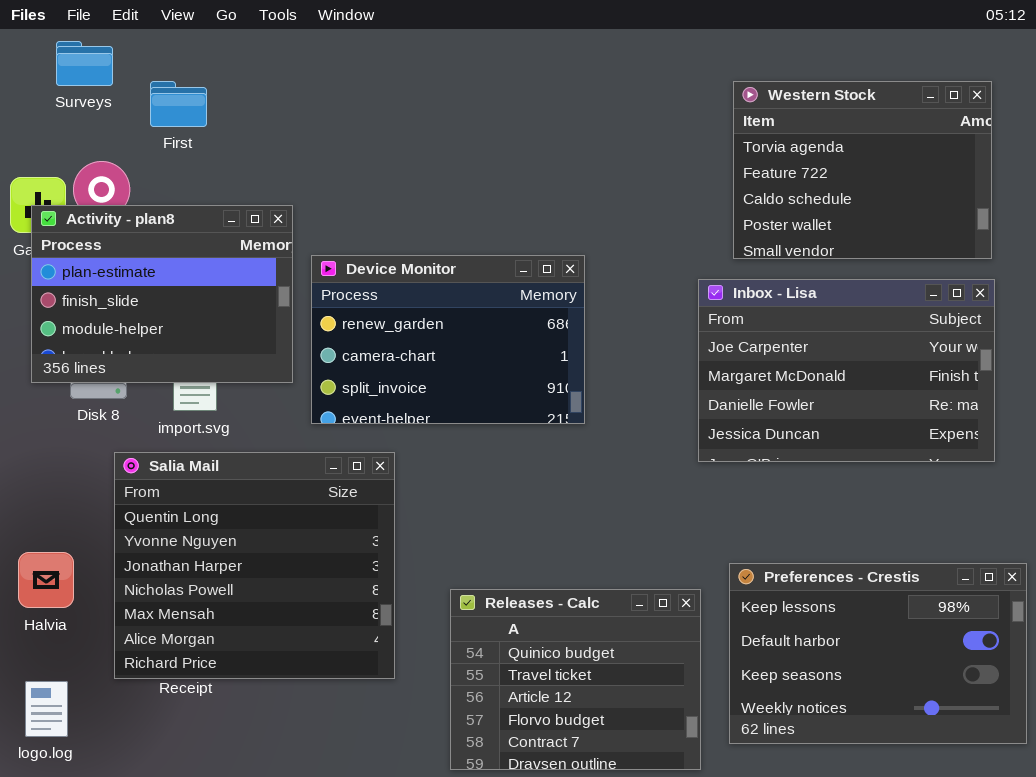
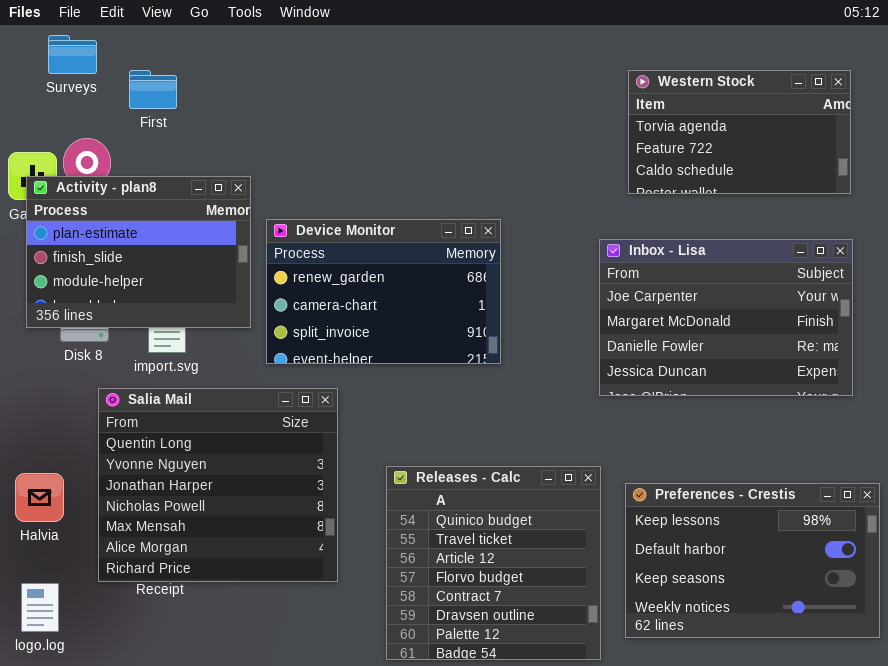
Western Stock: [733,81,992,259] -> [628,70,851,194], resized
Releases - Calc: [450,589,701,770] -> [386,466,601,660], resized

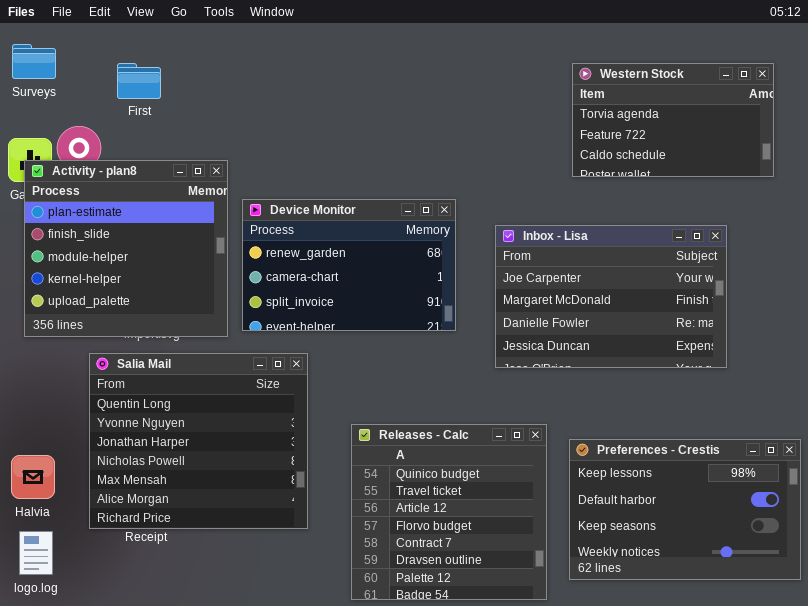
Surveys: [48,35,97,74] -> [12,44,56,79], moved
Activity - plan8: [26,176,251,328] -> [24,160,228,337], resized
Inbox - Lisa: [599,239,853,396] -> [495,225,727,368], moved
Halvia: [15,473,64,522] -> [11,455,55,499], moved

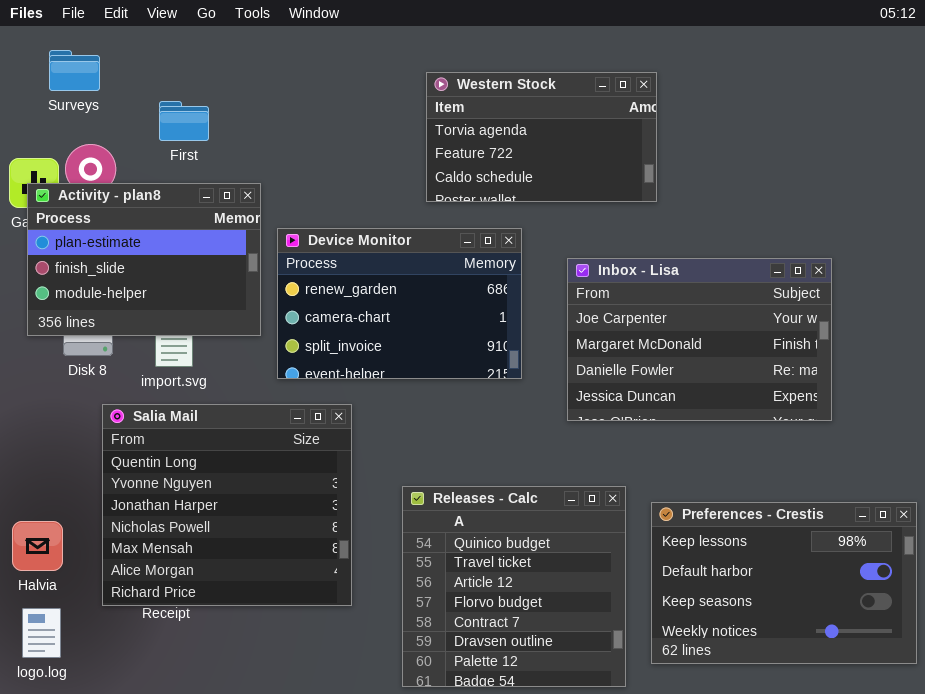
Surveys: [12,44,56,79] -> [49,50,100,91], moved
First: [117,63,161,99] -> [159,101,209,141], moved
Western Stock: [572,63,774,177] -> [426,72,657,202], moved
Activity - plan8: [24,160,228,337] -> [27,183,261,336], resized

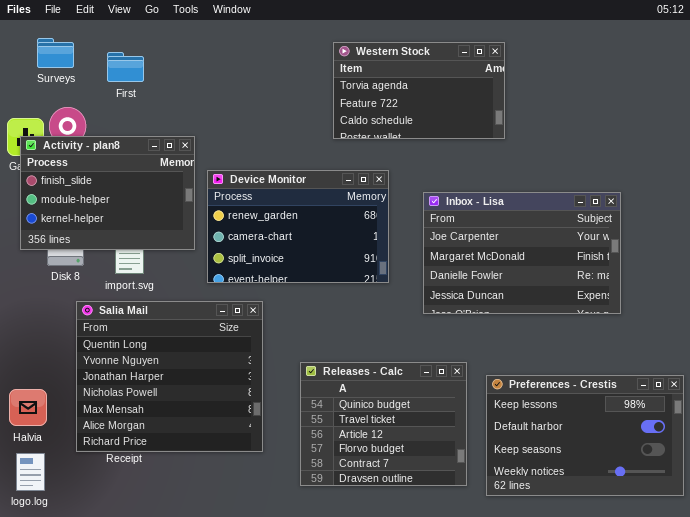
Western Stock: [426,72,657,202] -> [333,42,505,139], moved
First: [159,101,209,141] -> [107,52,144,82], moved
Activity - plan8: [27,183,261,336] -> [20,136,195,250], scrolled down 1 row
Releases - Calc: [402,486,626,687] -> [300,362,467,486], resized

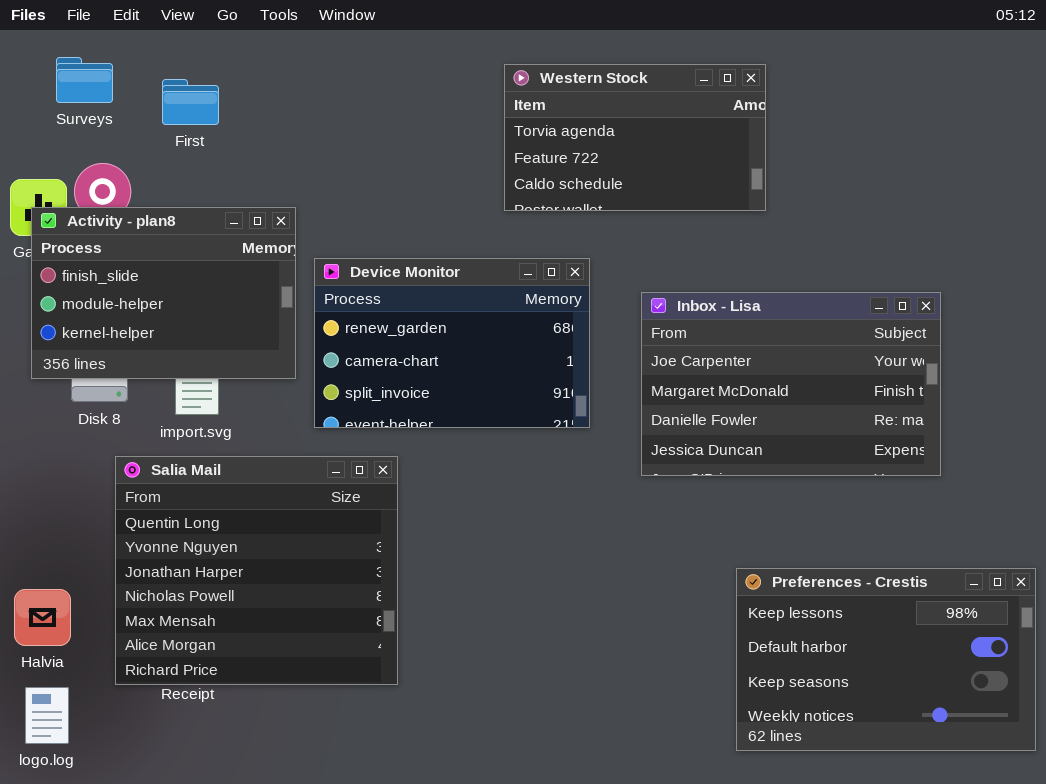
Releases - Calc: [300,362,467,486] -> none, closed

